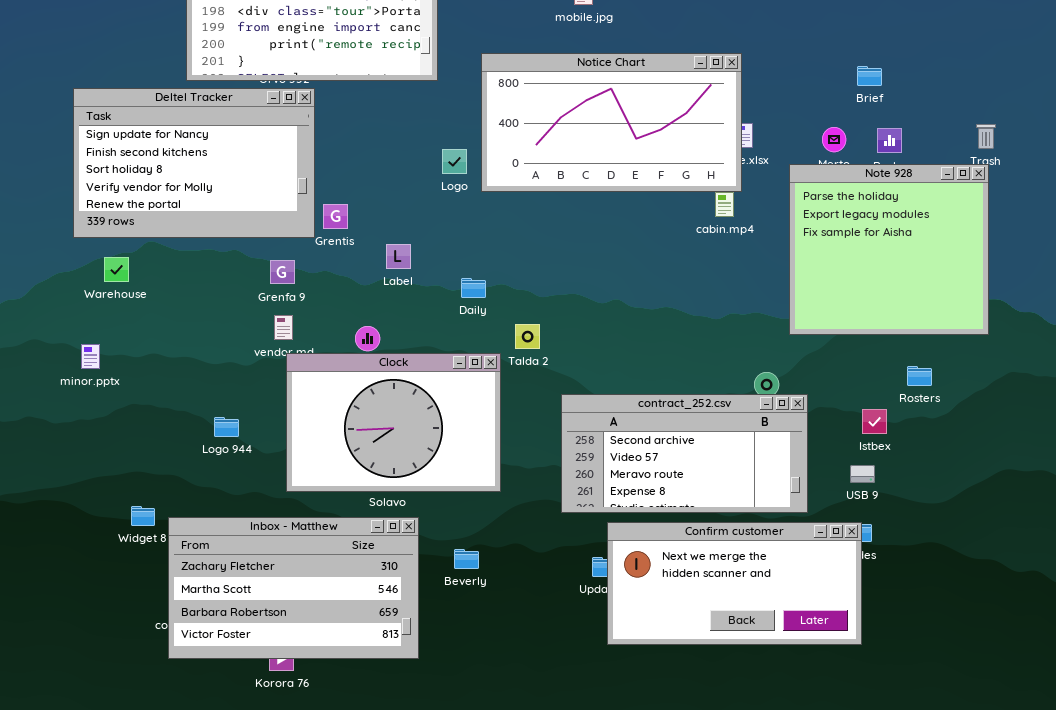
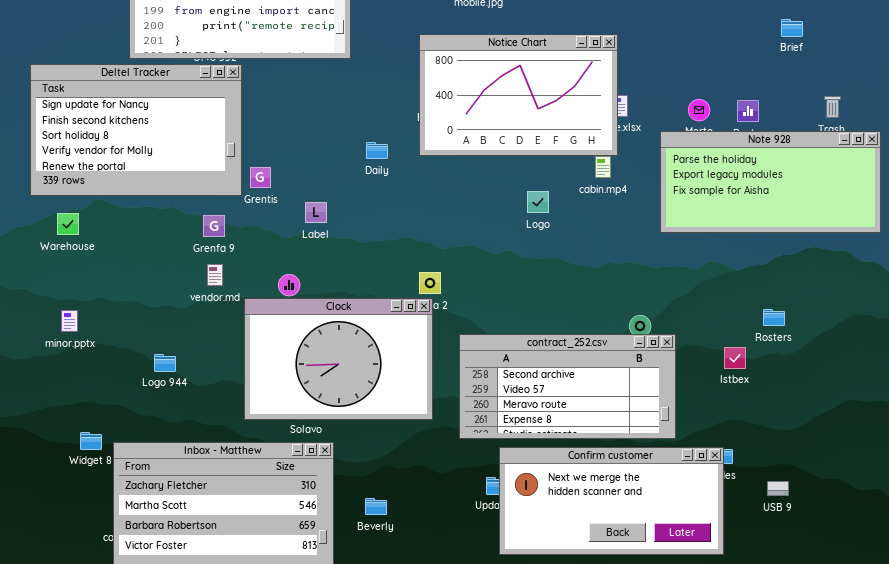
Notice Chart: [481,53,742,192] -> [419,34,618,156], resized
Brief: [857,66,882,86] -> [781,19,803,37], moved
Logo: [442,149,467,174] -> [527,191,549,213], moved
Note 928: [789,164,989,335] -> [660,131,881,233], resized
Daily: [461,278,486,298] -> [366,142,388,159], moved
minor.pptx: [81,344,100,369] -> [61,310,78,332], moved
Clock: [286,353,501,492] -> [244,298,433,420], moved
USB 9: [850,465,875,483] -> [767,481,789,496], moved
Beverly: [454,549,479,569] -> [365,498,387,515], moved

